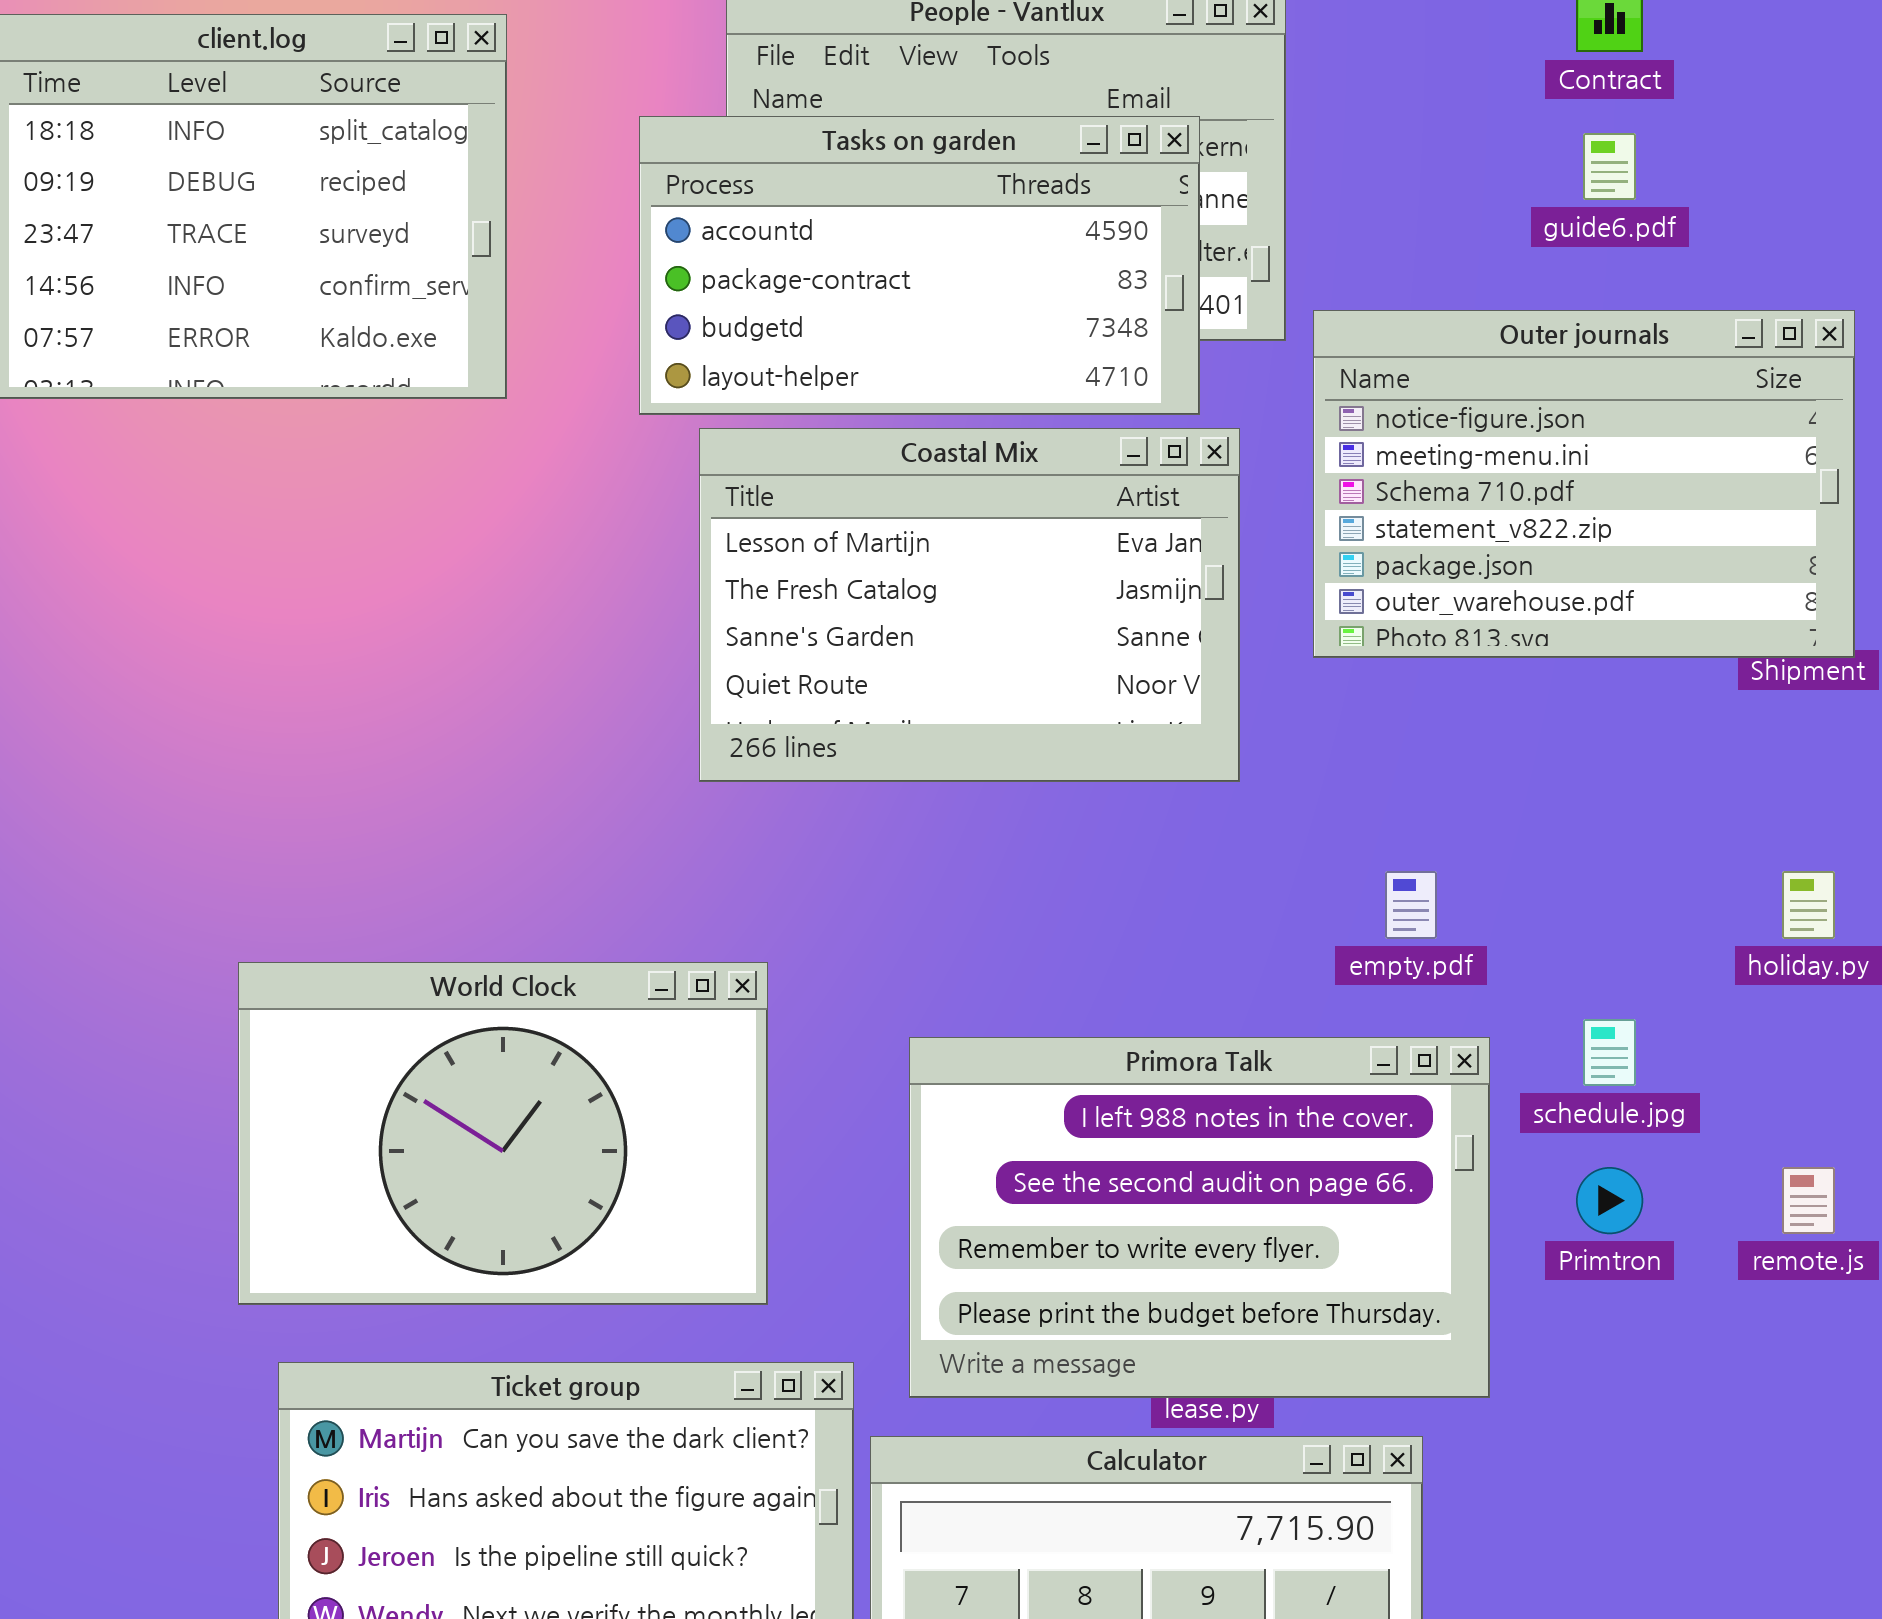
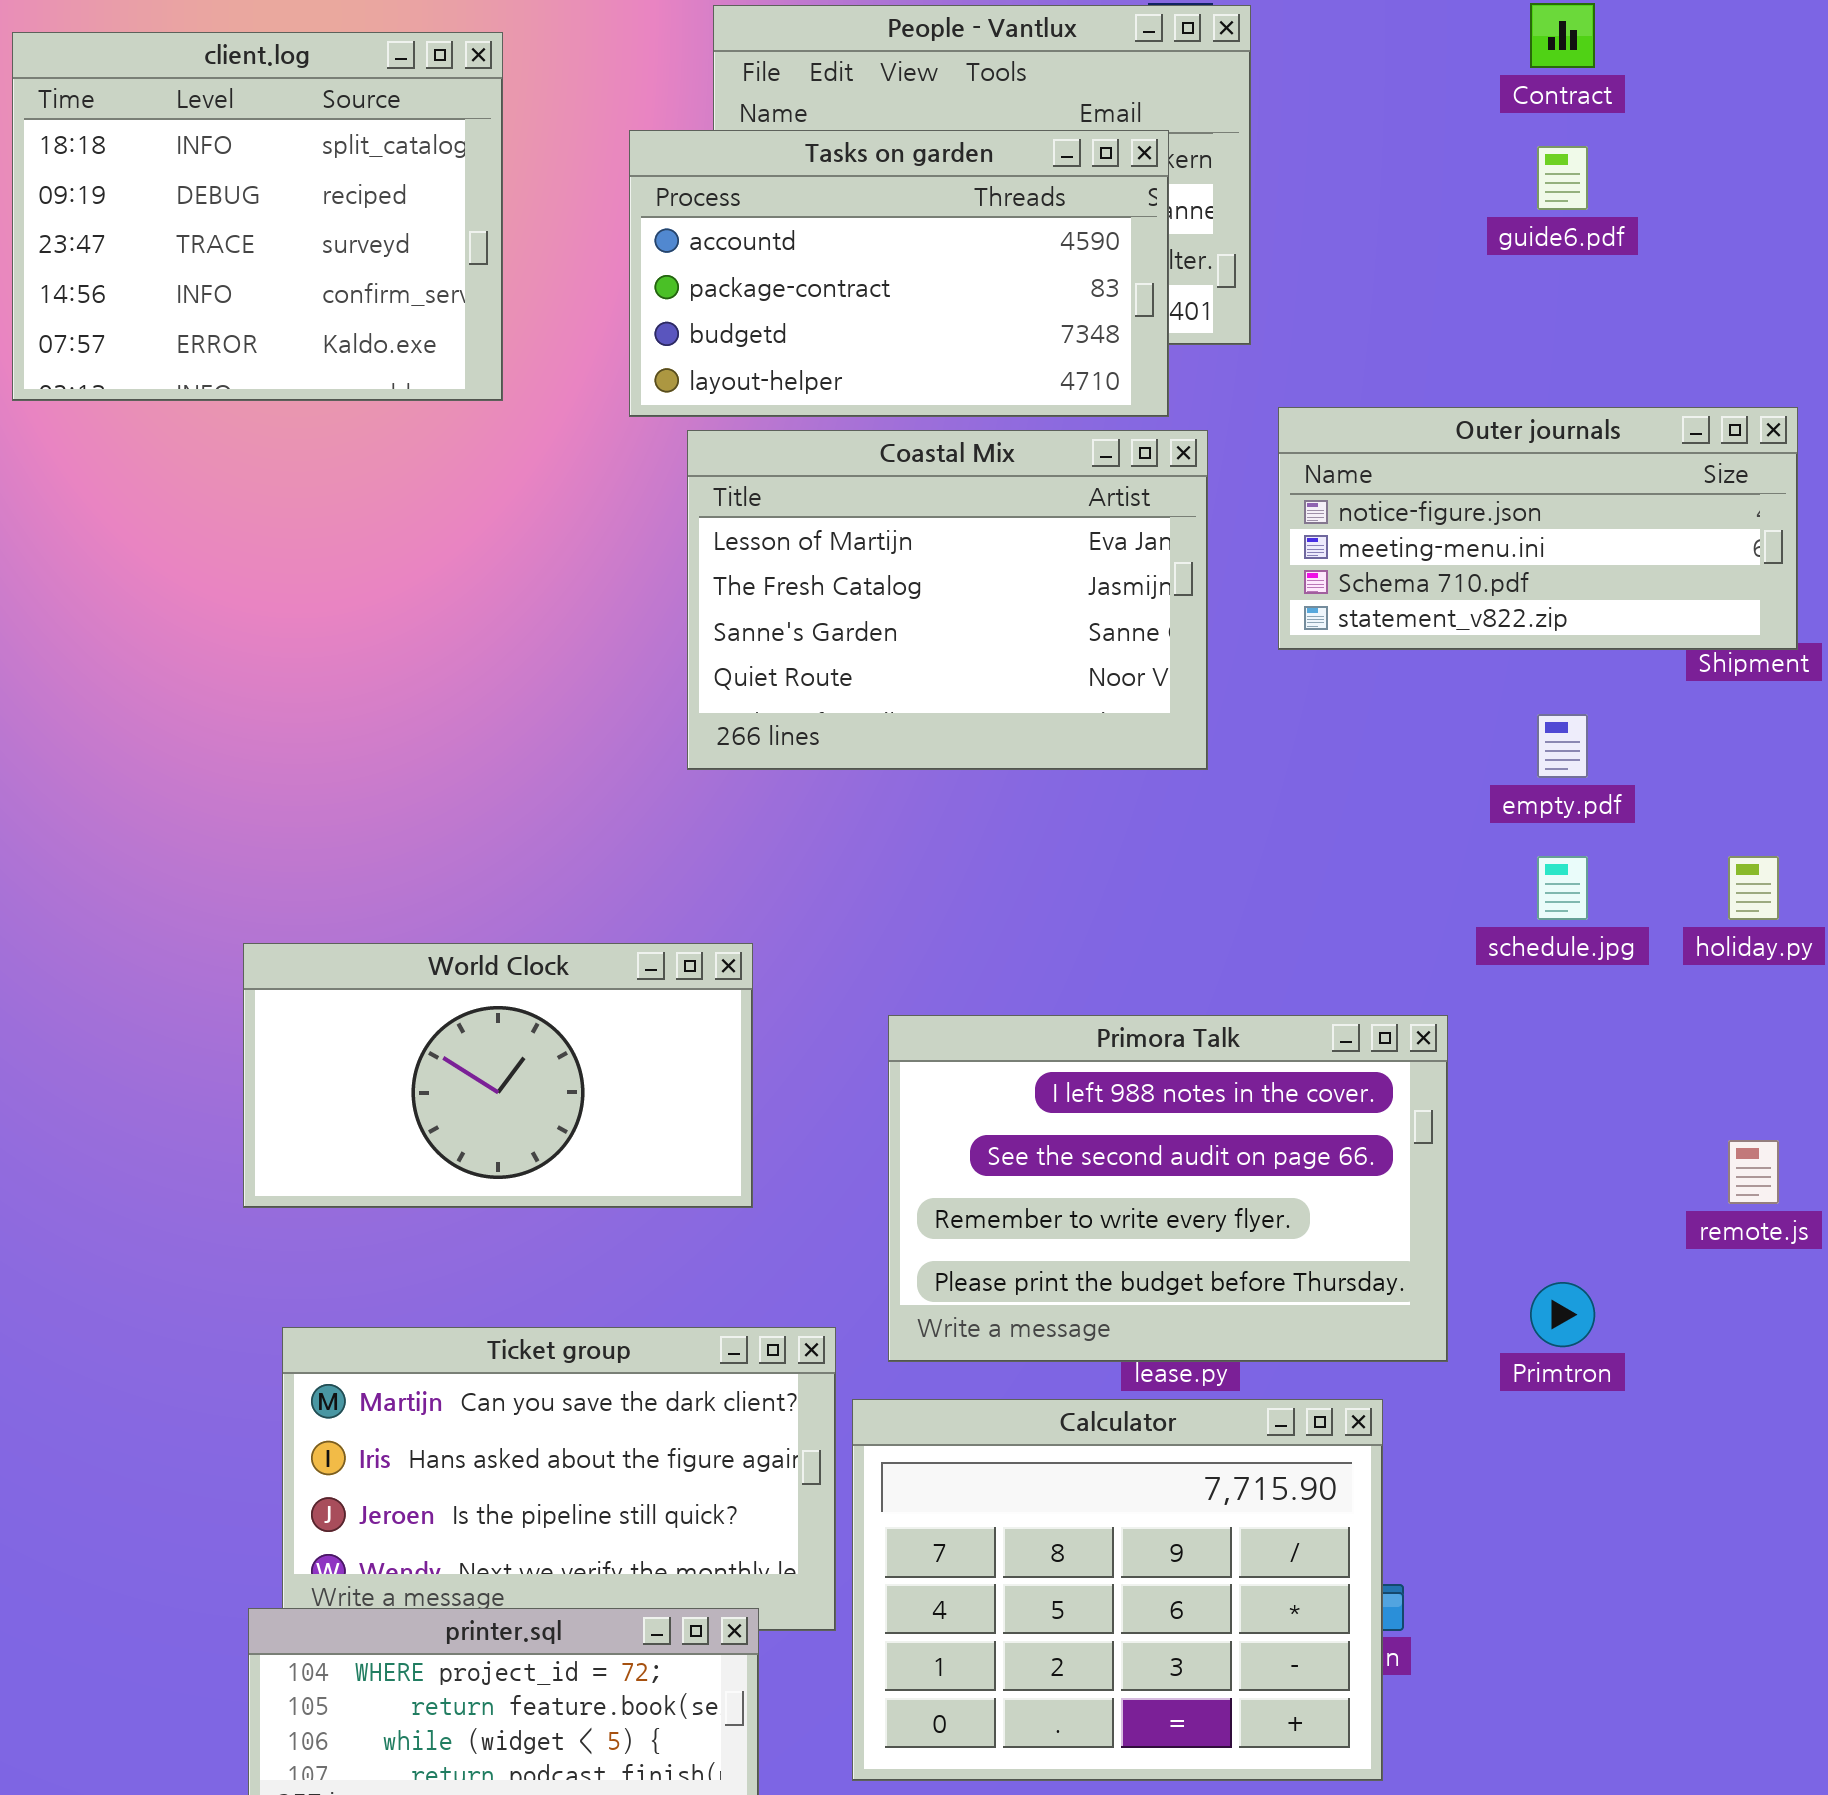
Outer journals: [1313,310,1855,658] -> [1278,407,1798,650], resized
empty.pdf: [1385,871,1437,939] -> [1537,714,1588,778], moved
World Clock: [238,962,768,1305] -> [243,943,753,1208], resized
schedule.jpg: [1583,1019,1636,1086] -> [1537,856,1588,920], moved
Primtron: [1576,1167,1643,1234] -> [1530,1282,1595,1347], moved

